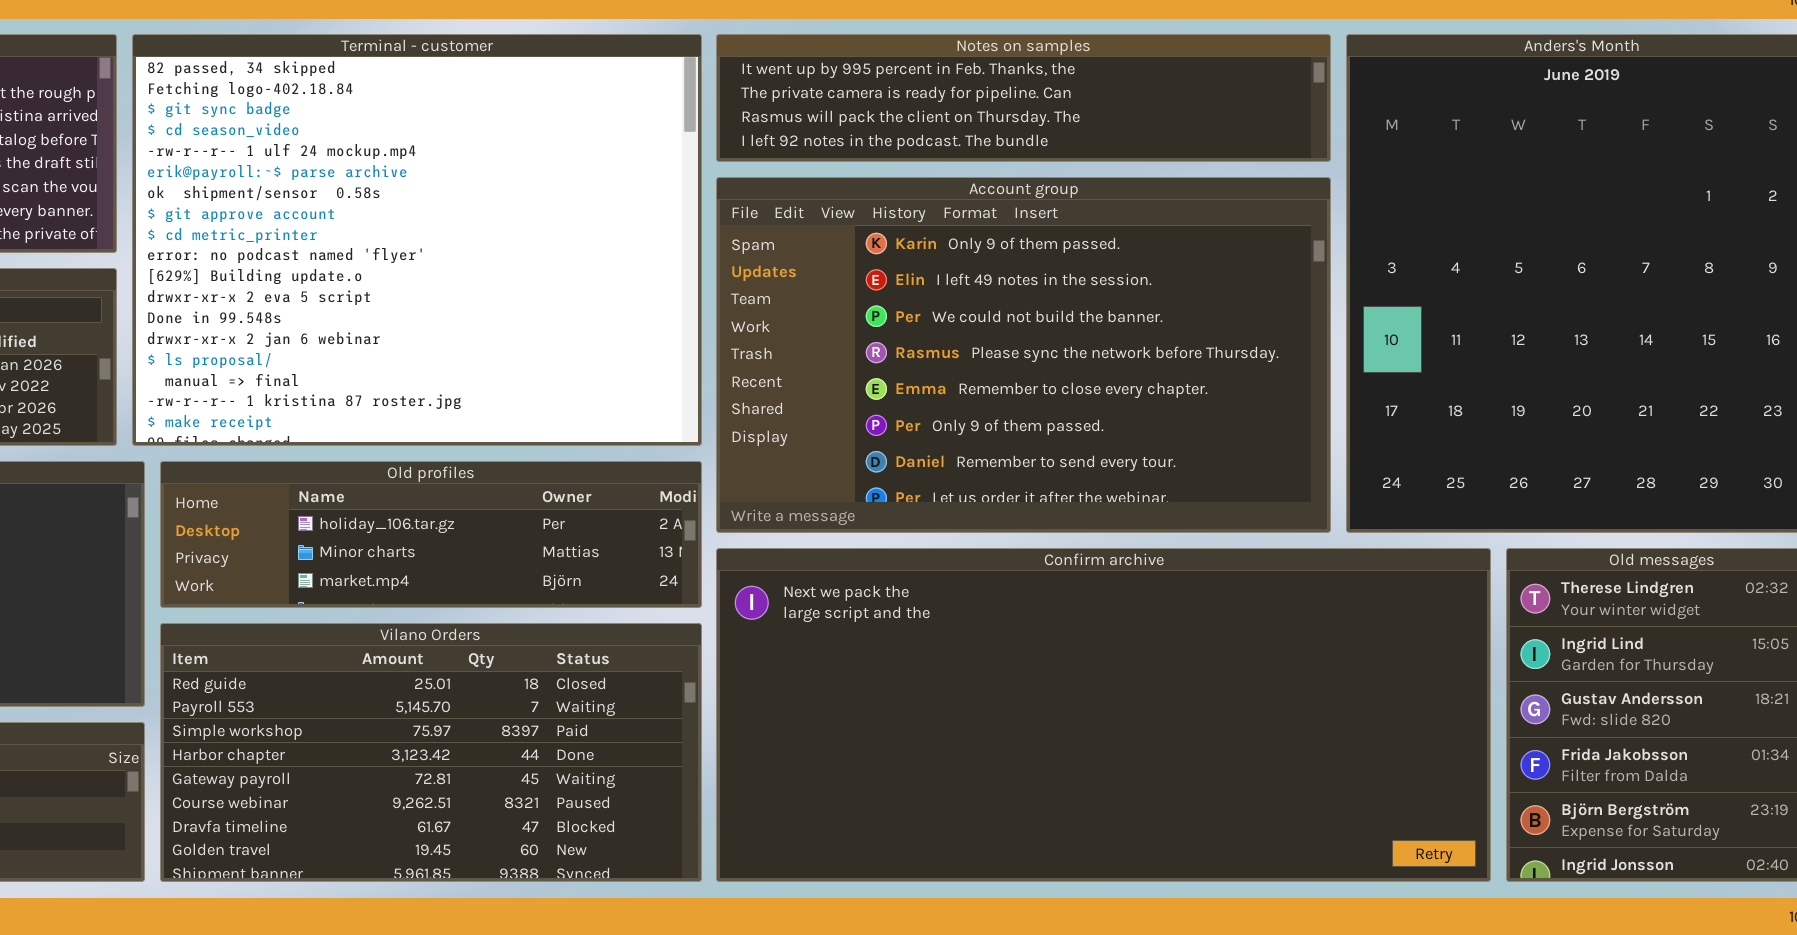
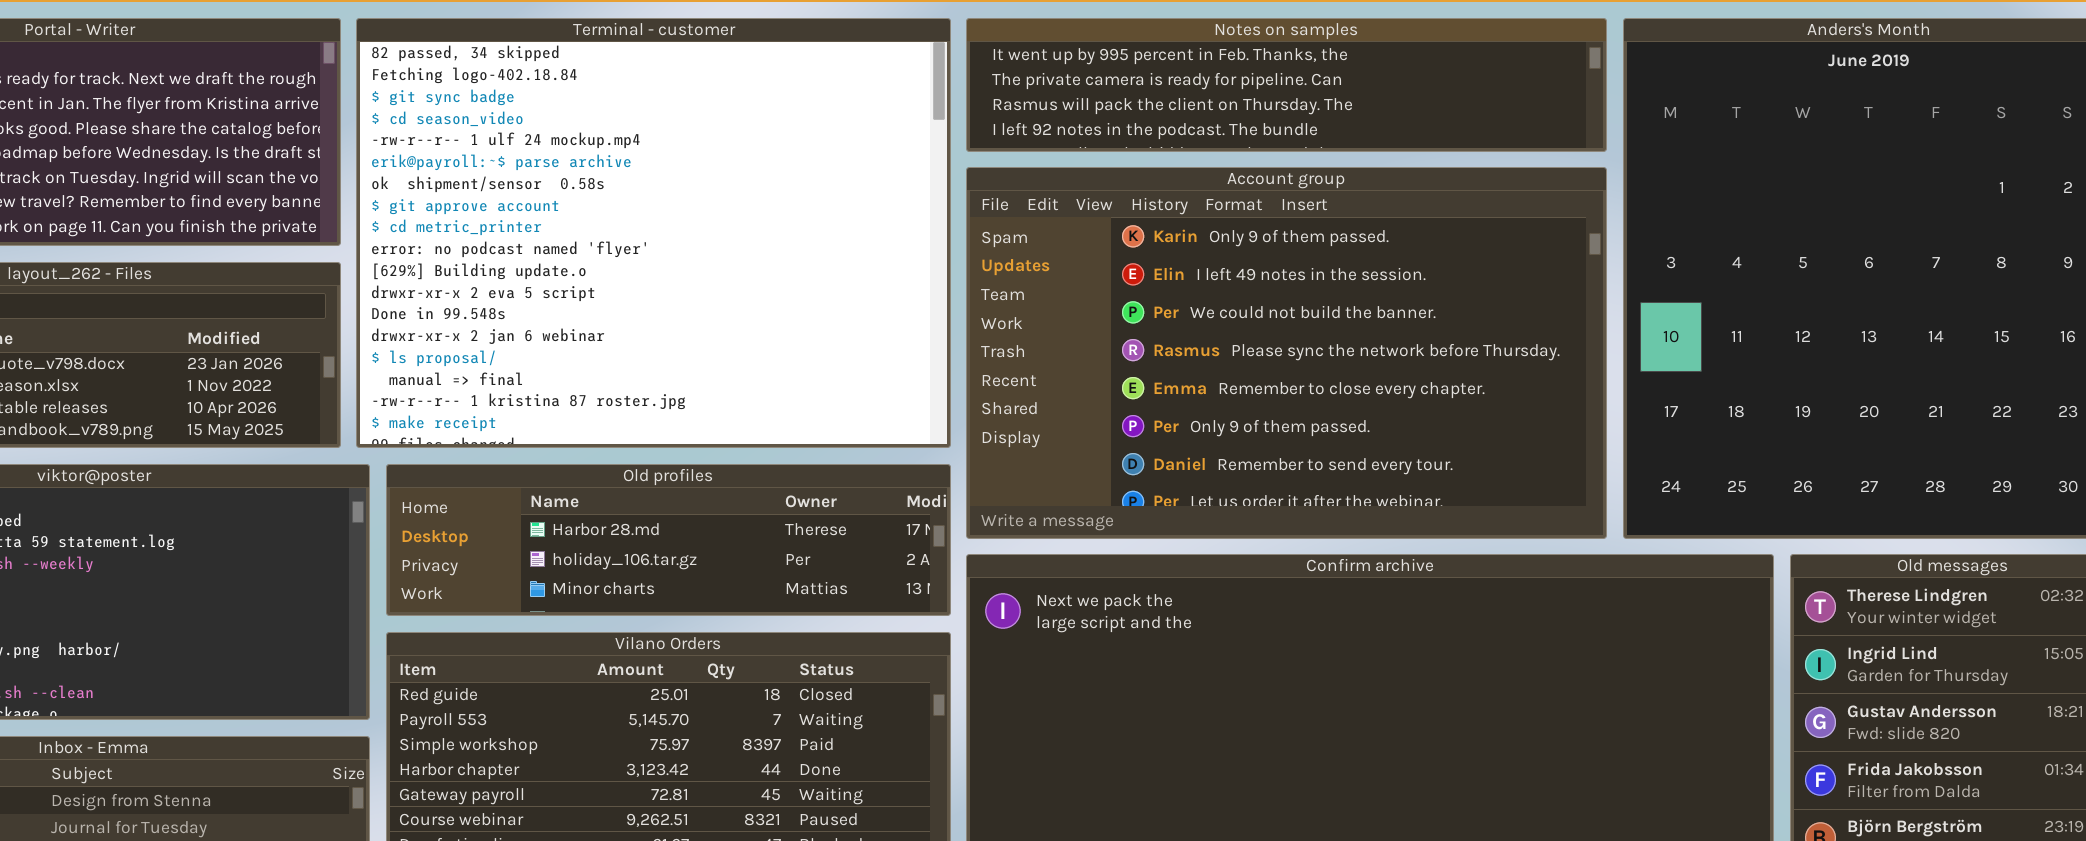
Old profiles: [160,461,702,608] -> [386,464,951,616], scrolled up 1 row

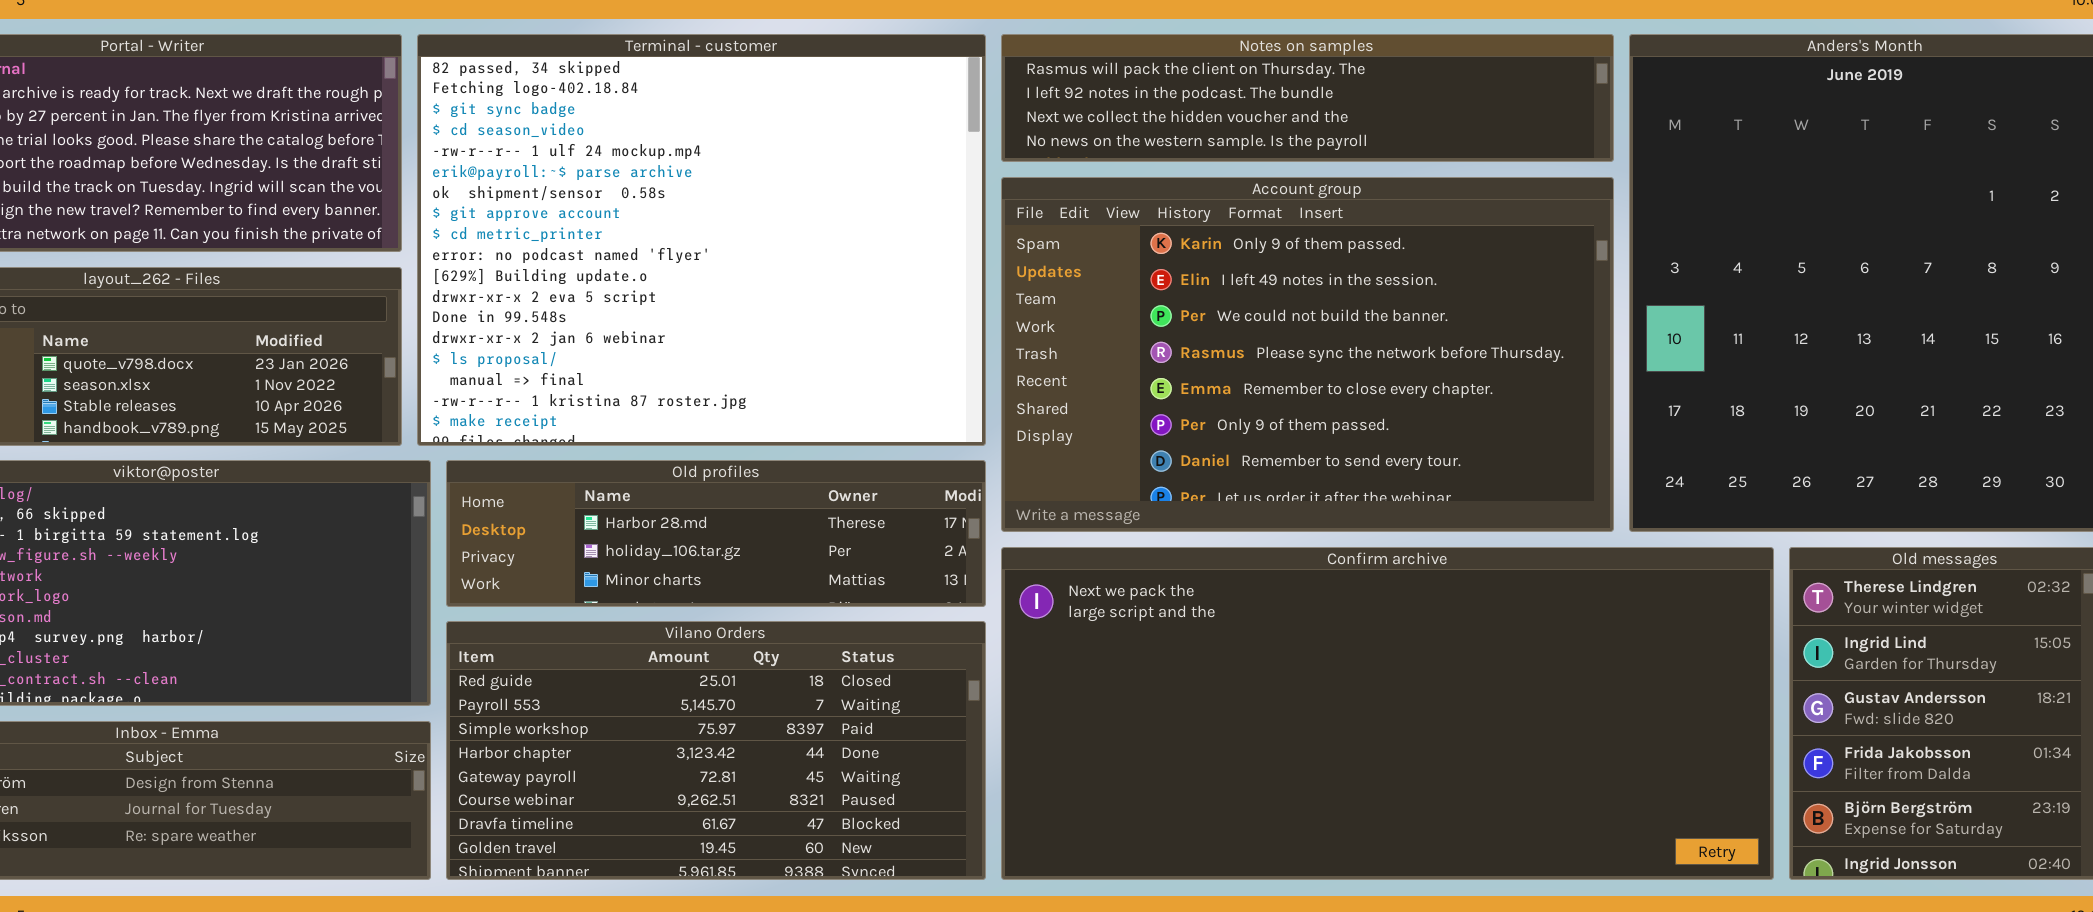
Notes on samples: [966,18,1607,152] -> [1001,34,1614,162], scrolled down 2 rows

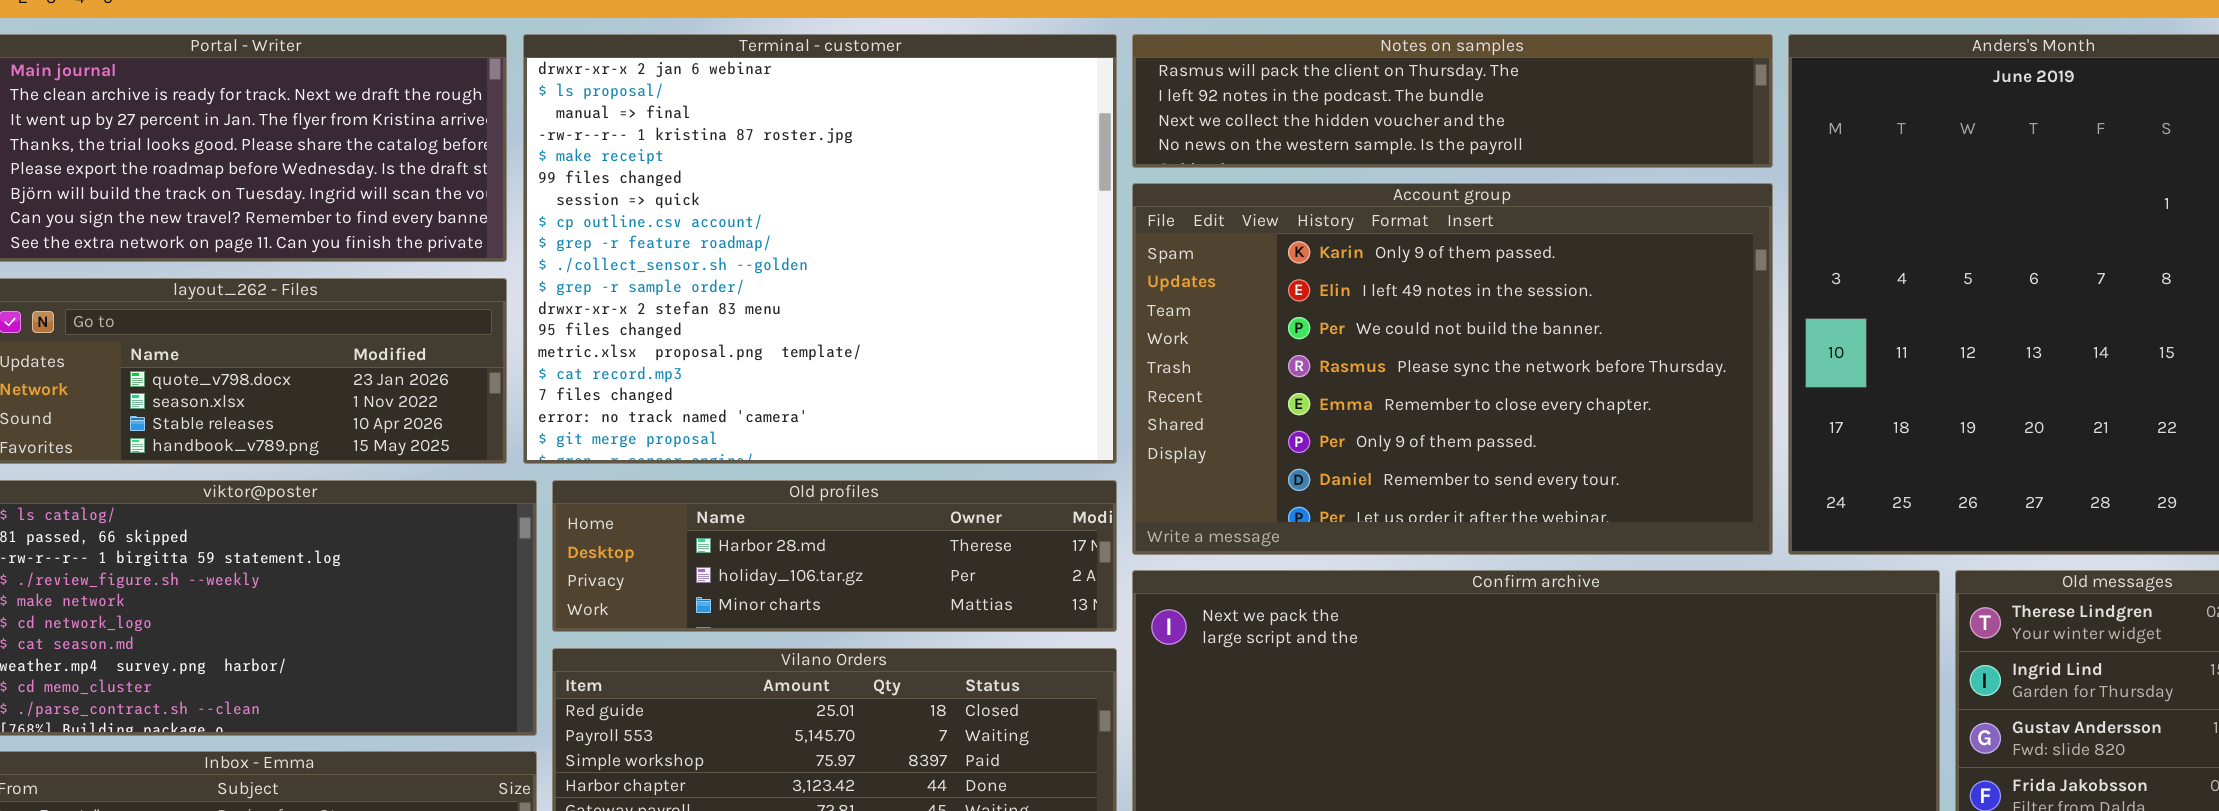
Terminal - customer: [417,34,986,446] -> [523,34,1117,464], scrolled down 13 rows

